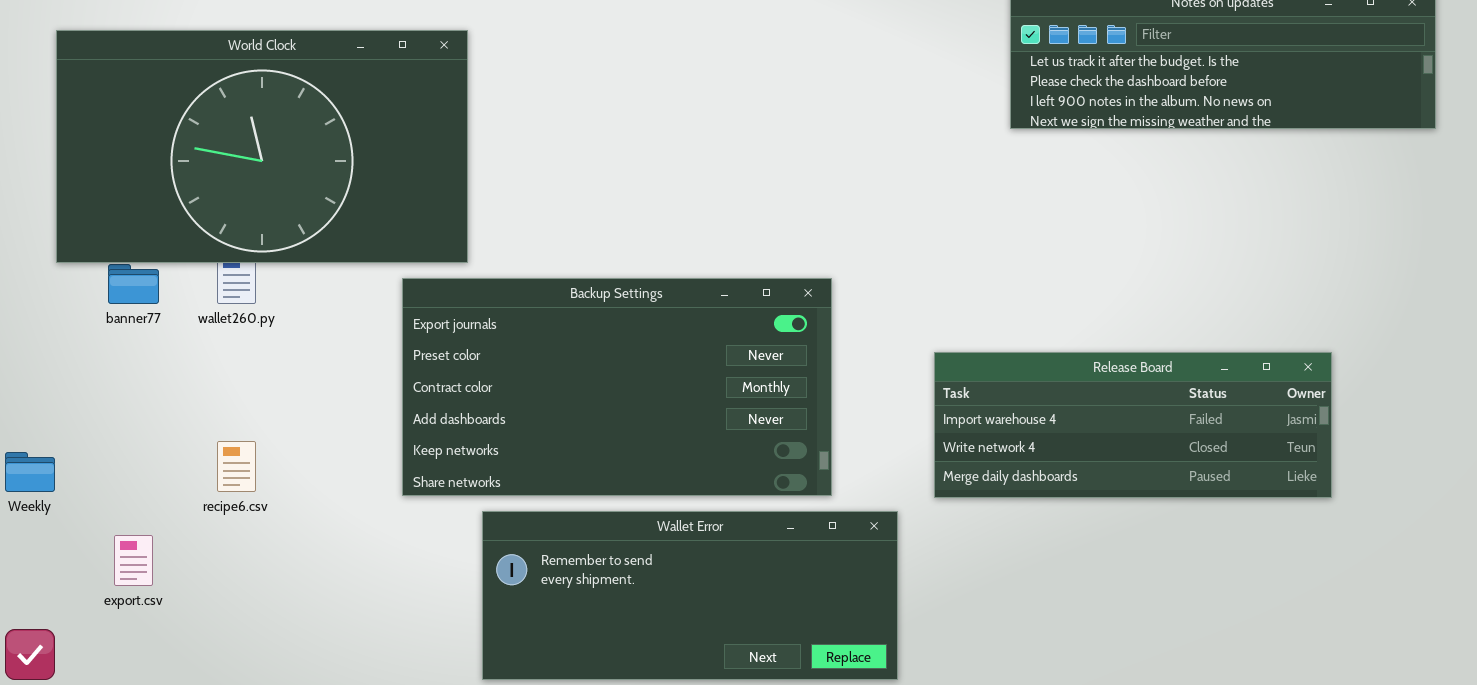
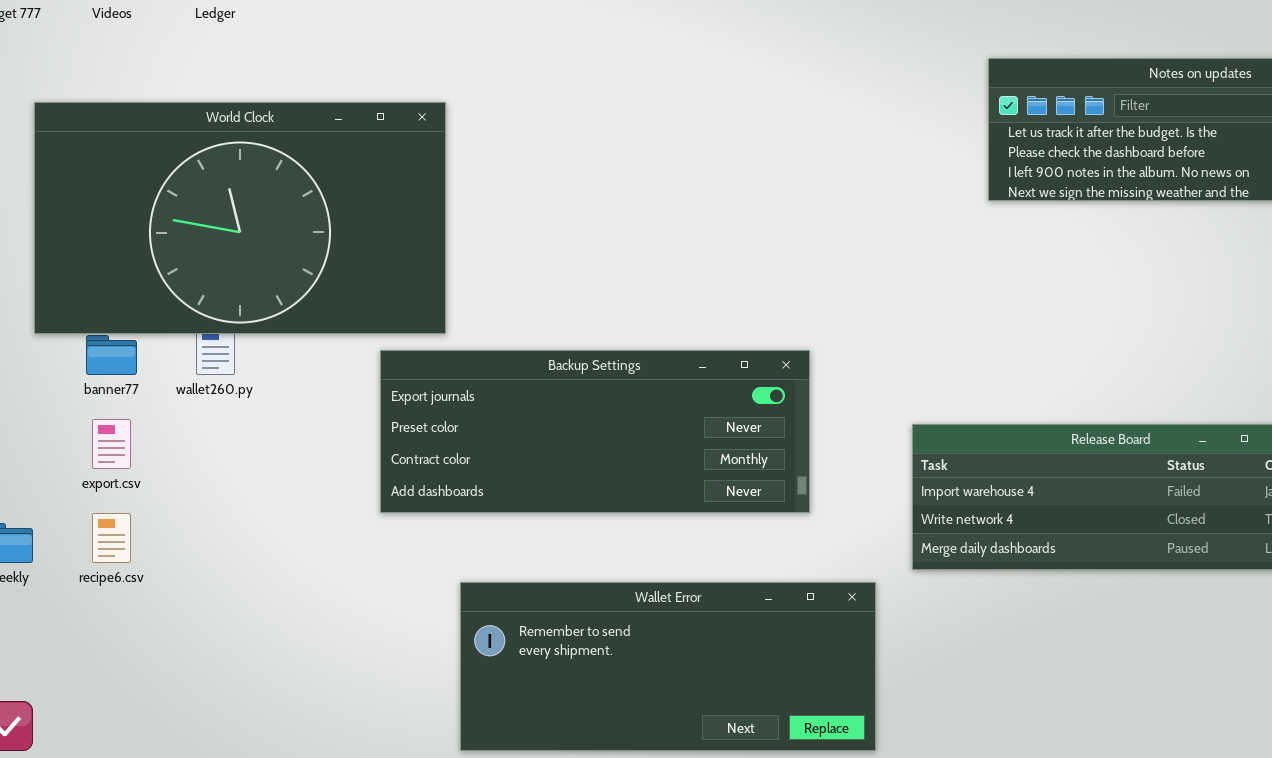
Backup Settings: [402,278,832,496] -> [380,350,810,513], resized
recipe6.csv: [217,441,256,492] -> [92,513,131,563], moved
export.csv: [114,535,153,586] -> [92,419,131,469], moved

